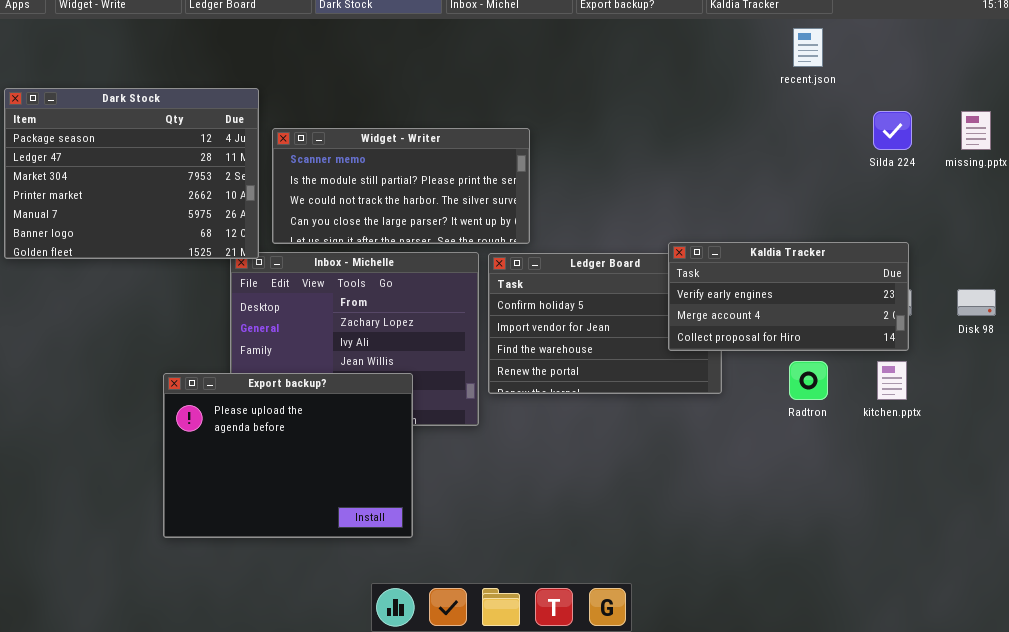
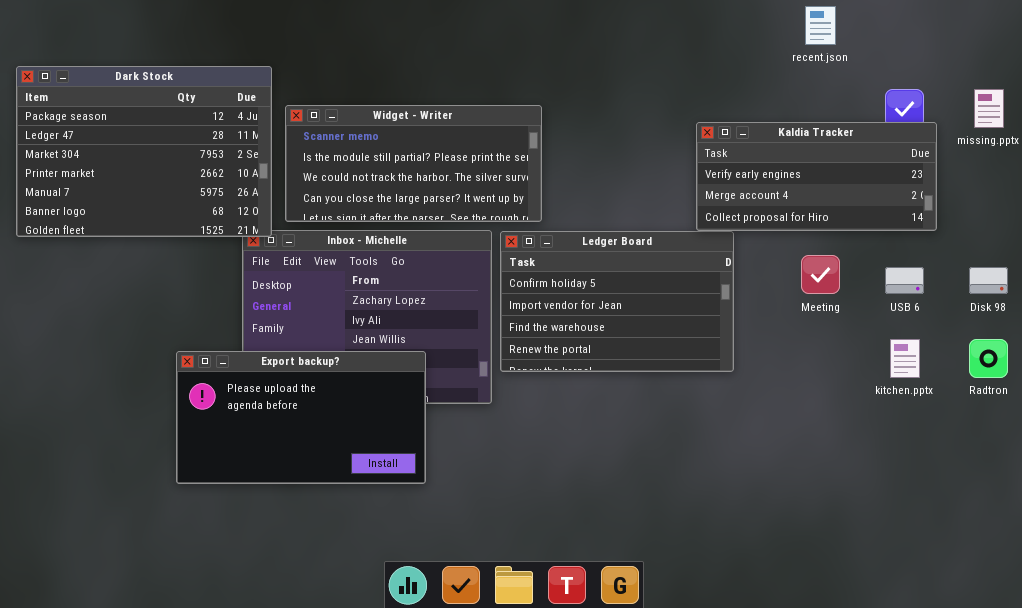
Kaldia Tracker: [668,242,909,351] -> [696,122,937,231], moved
Radtron: [789,361,828,400] -> [969,339,1008,378], moved
Export backup?: [163,373,413,538] -> [176,351,426,484], resized

